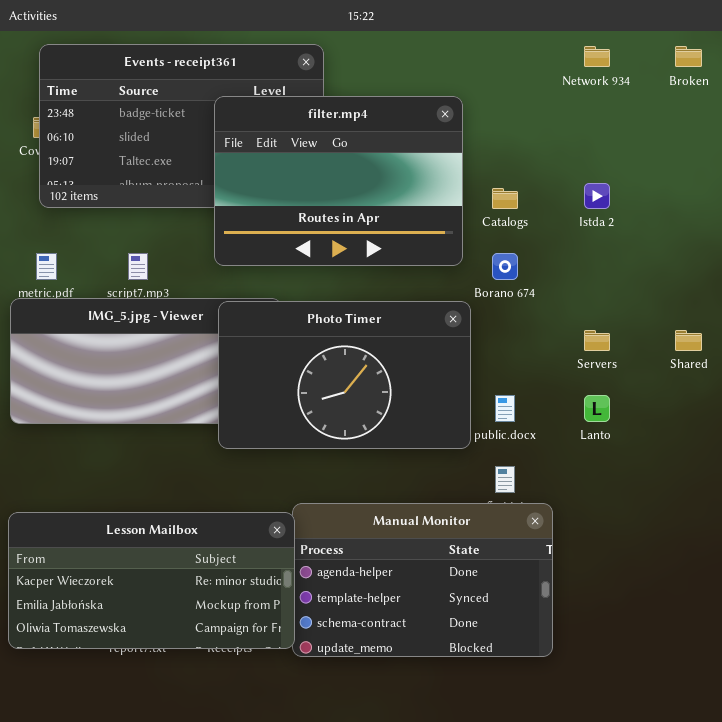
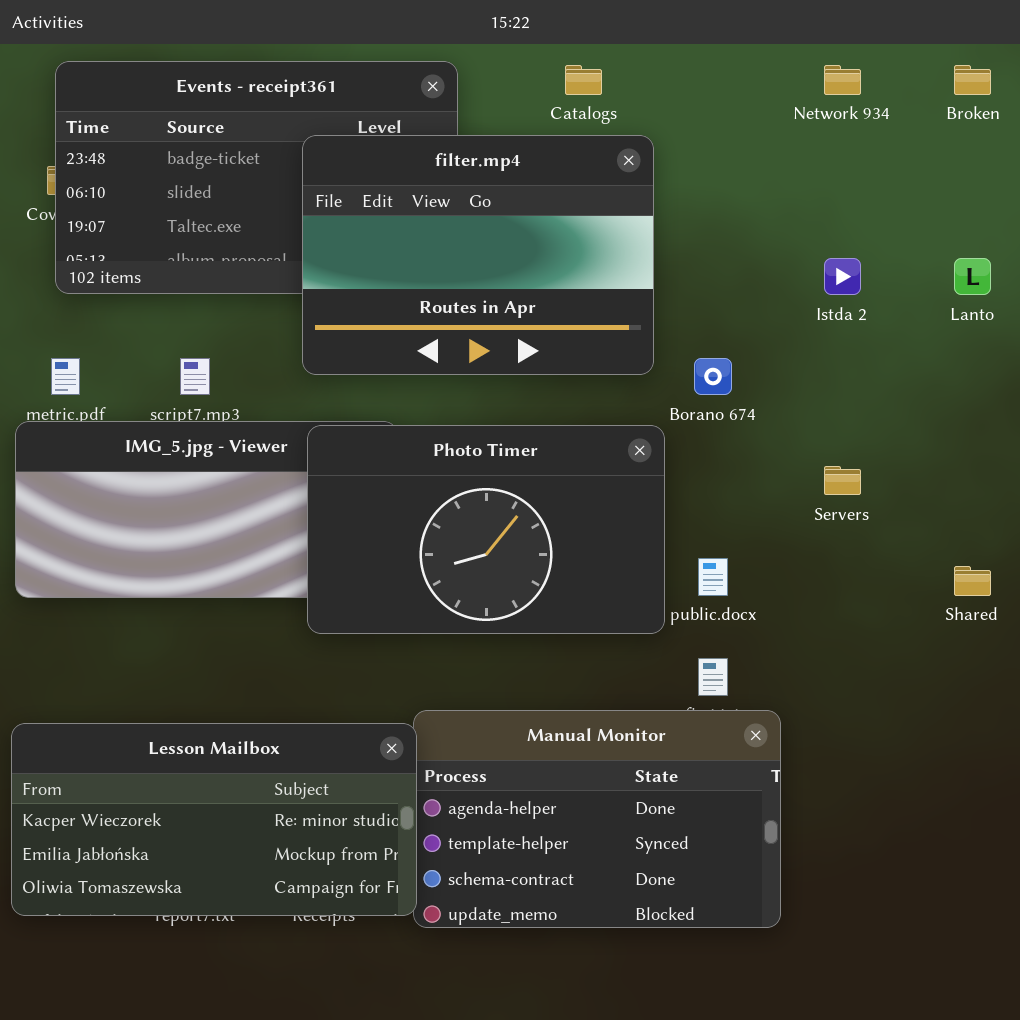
Catalogs: [492,188,518,209] -> [565,65,602,95], moved
Shared: [675,330,702,351] -> [954,566,991,596], moved
Lanto: [584,395,610,422] -> [954,258,991,295], moved

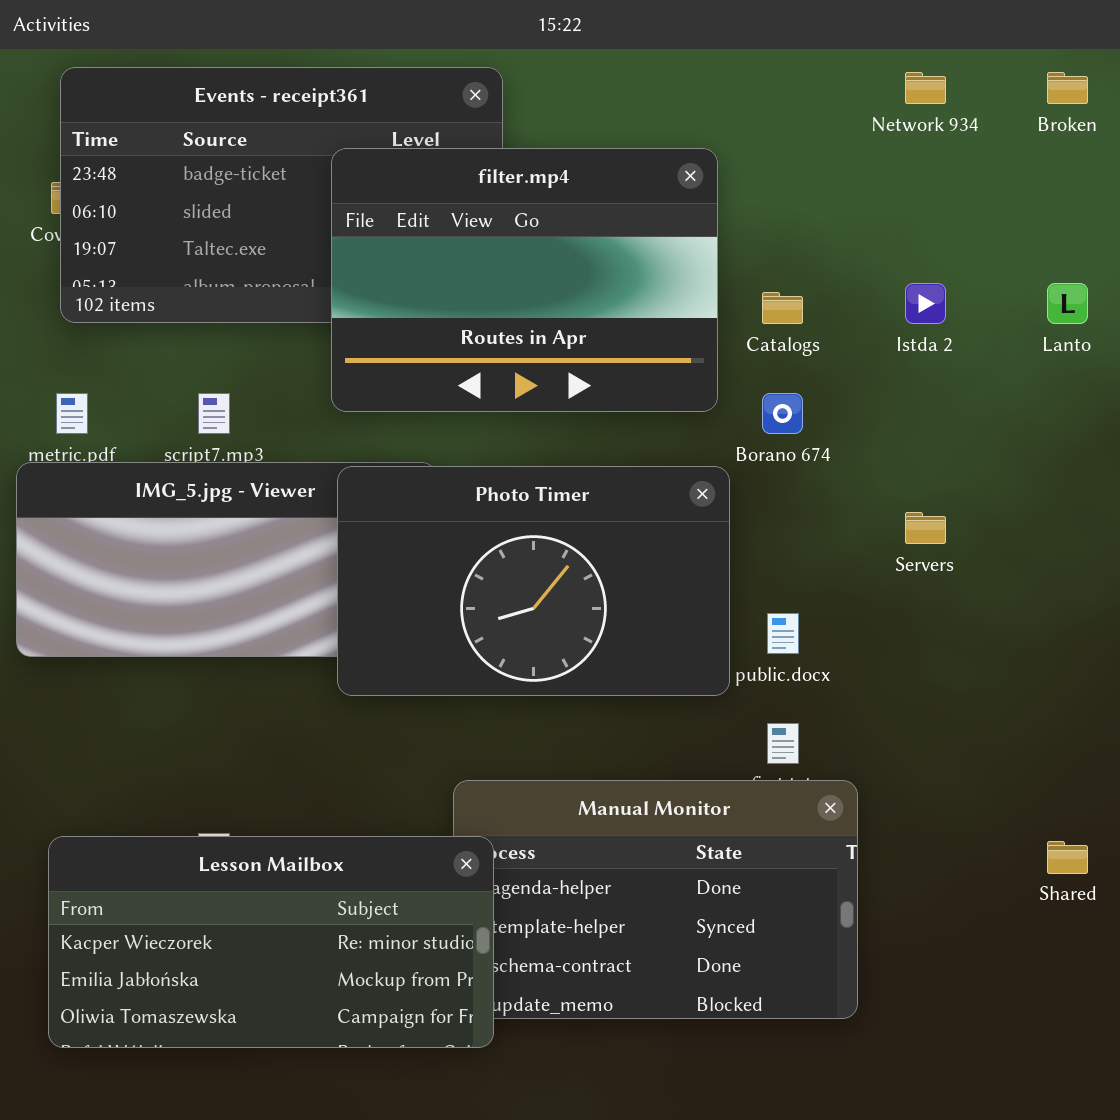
Catalogs: [565,65,602,95] -> [762,292,803,324], moved
Shared: [954,566,991,596] -> [1047,841,1088,874], moved
Lesson Mailbox: [11,723,417,916] -> [48,836,494,1048], moved

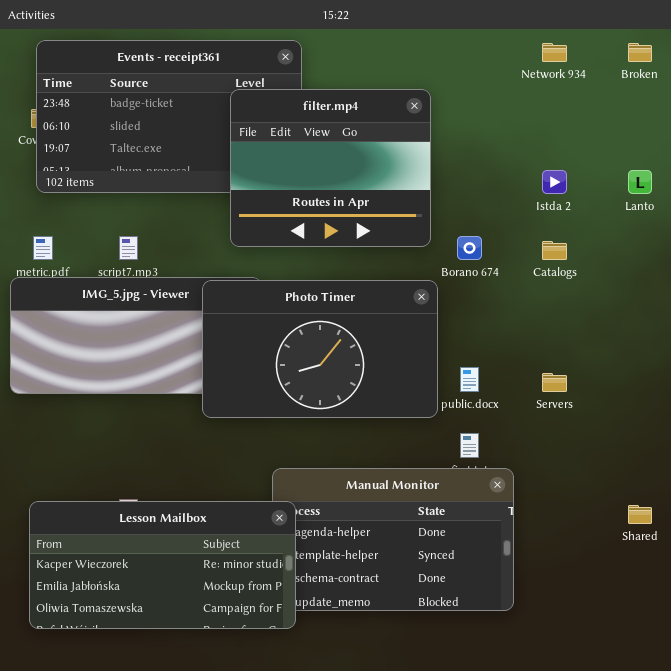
filter.mp4: [331,148,718,412] -> [230,89,431,247], resized
Catalogs: [762,292,803,324] -> [542,241,567,260], moved
Servers: [905,512,946,544] -> [542,373,567,392], moved

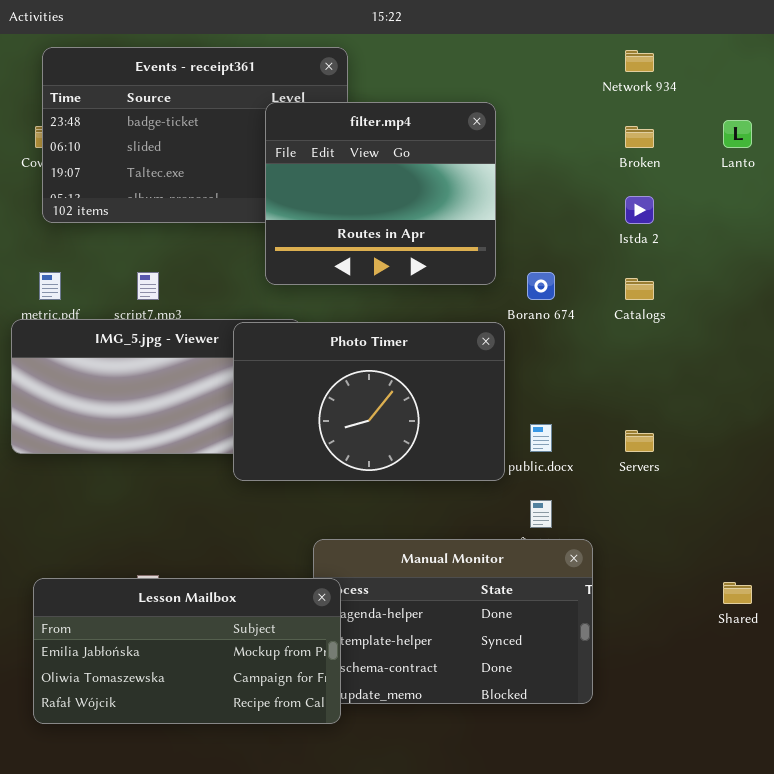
Broken: [628,43,652,62] -> [625,126,654,148], moved
Lanto: [628,170,652,194] -> [723,120,752,148], moved
Lesson Mailbox: [29,501,296,629] -> [33,578,341,724], scrolled down 1 row

